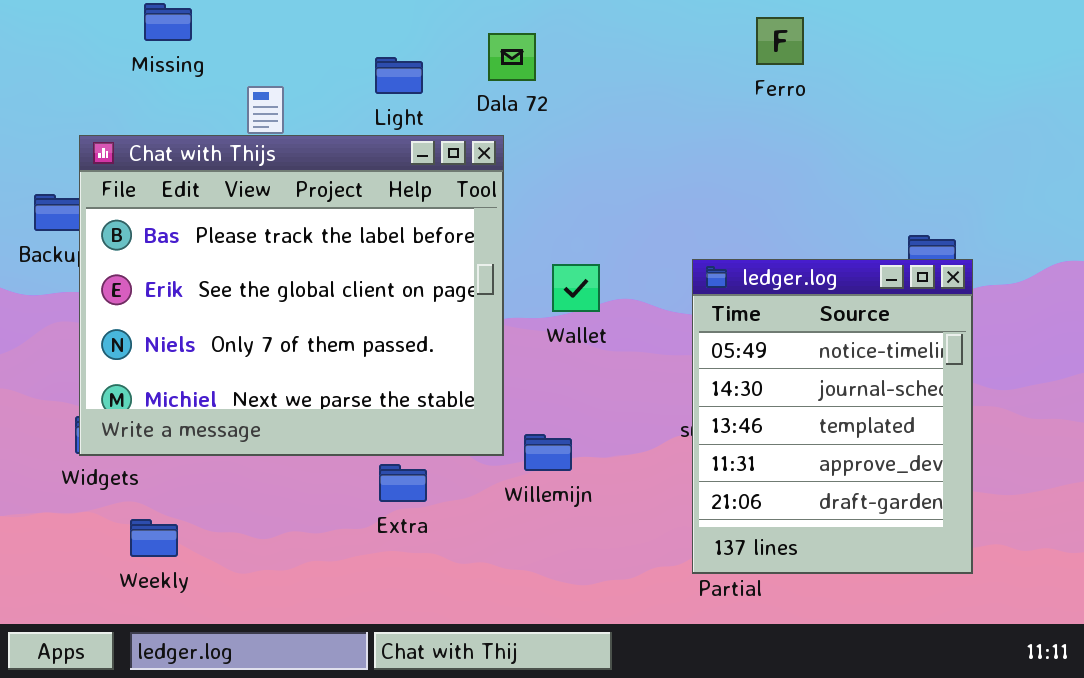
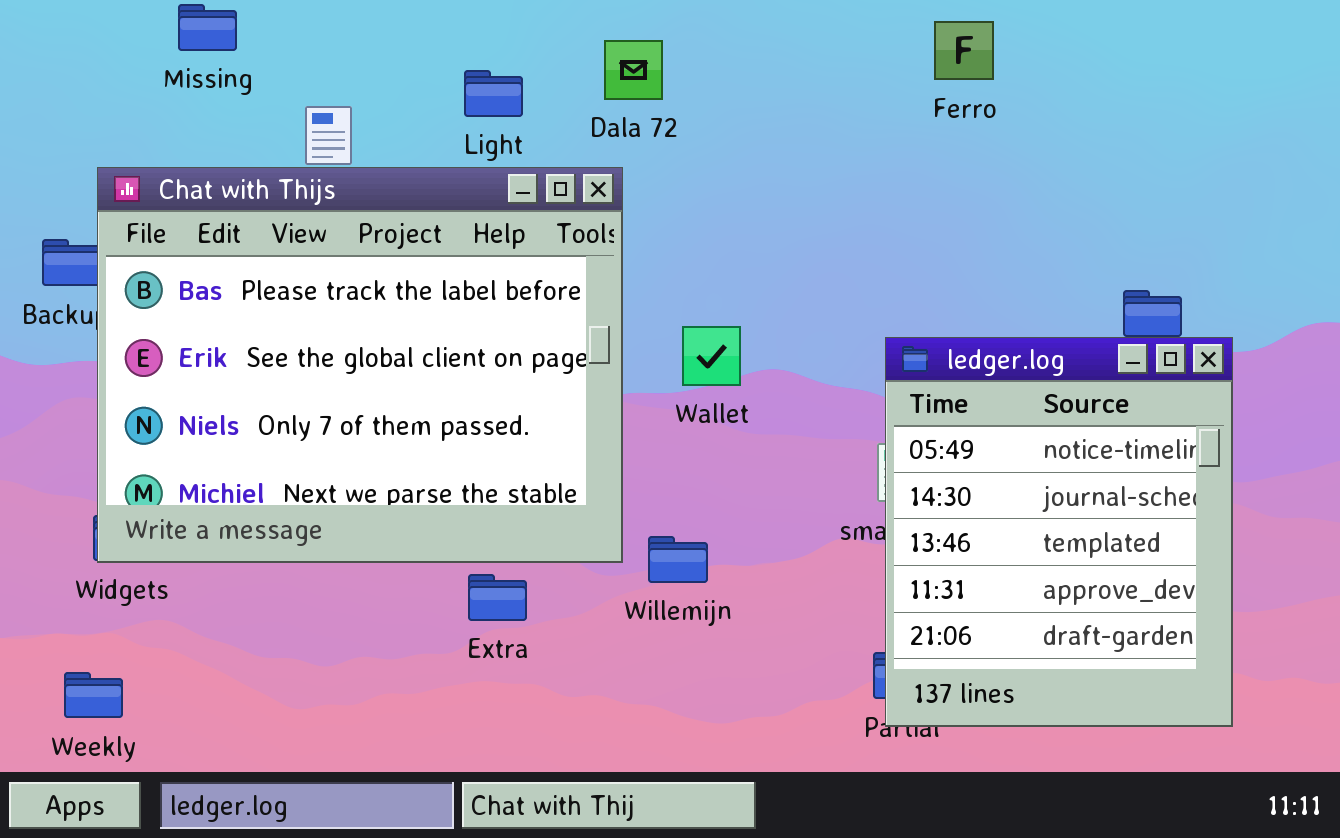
ledger.log: [692,259,973,574] -> [885,337,1233,727], moved
Weekly: [130,519,178,557] -> [64,672,123,718], moved

